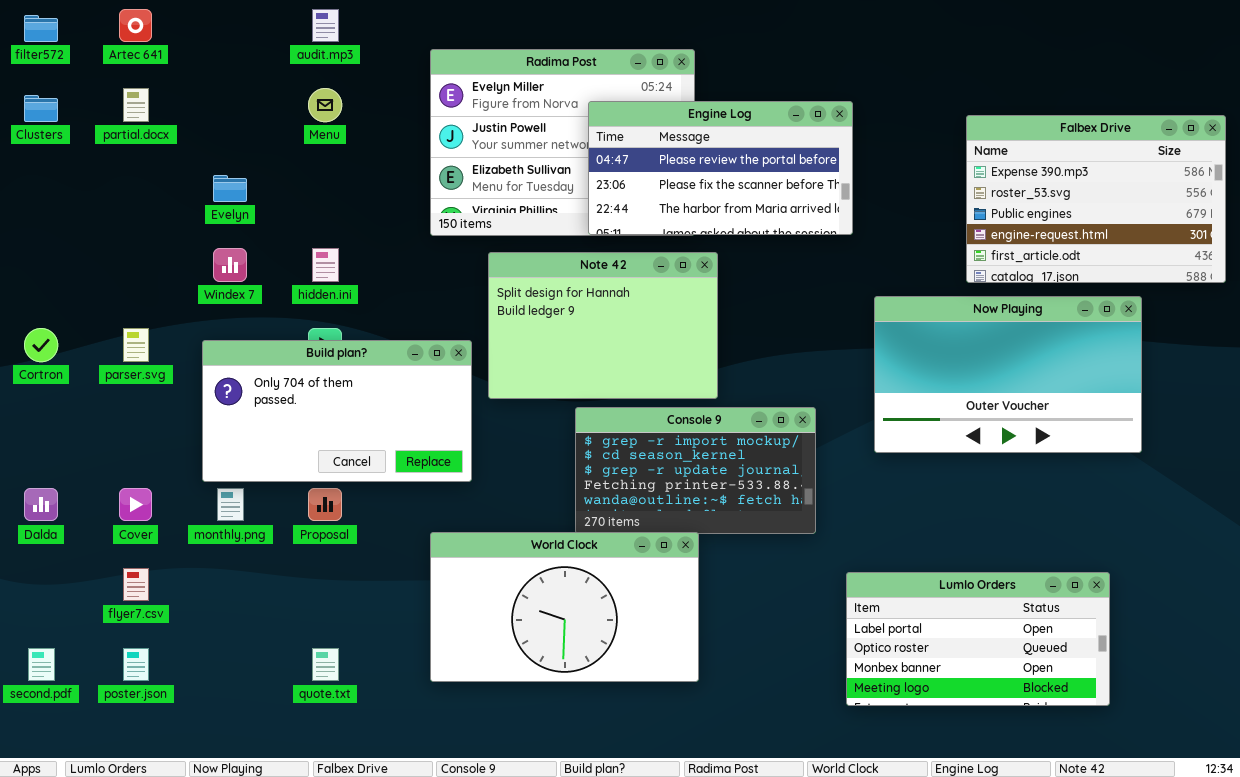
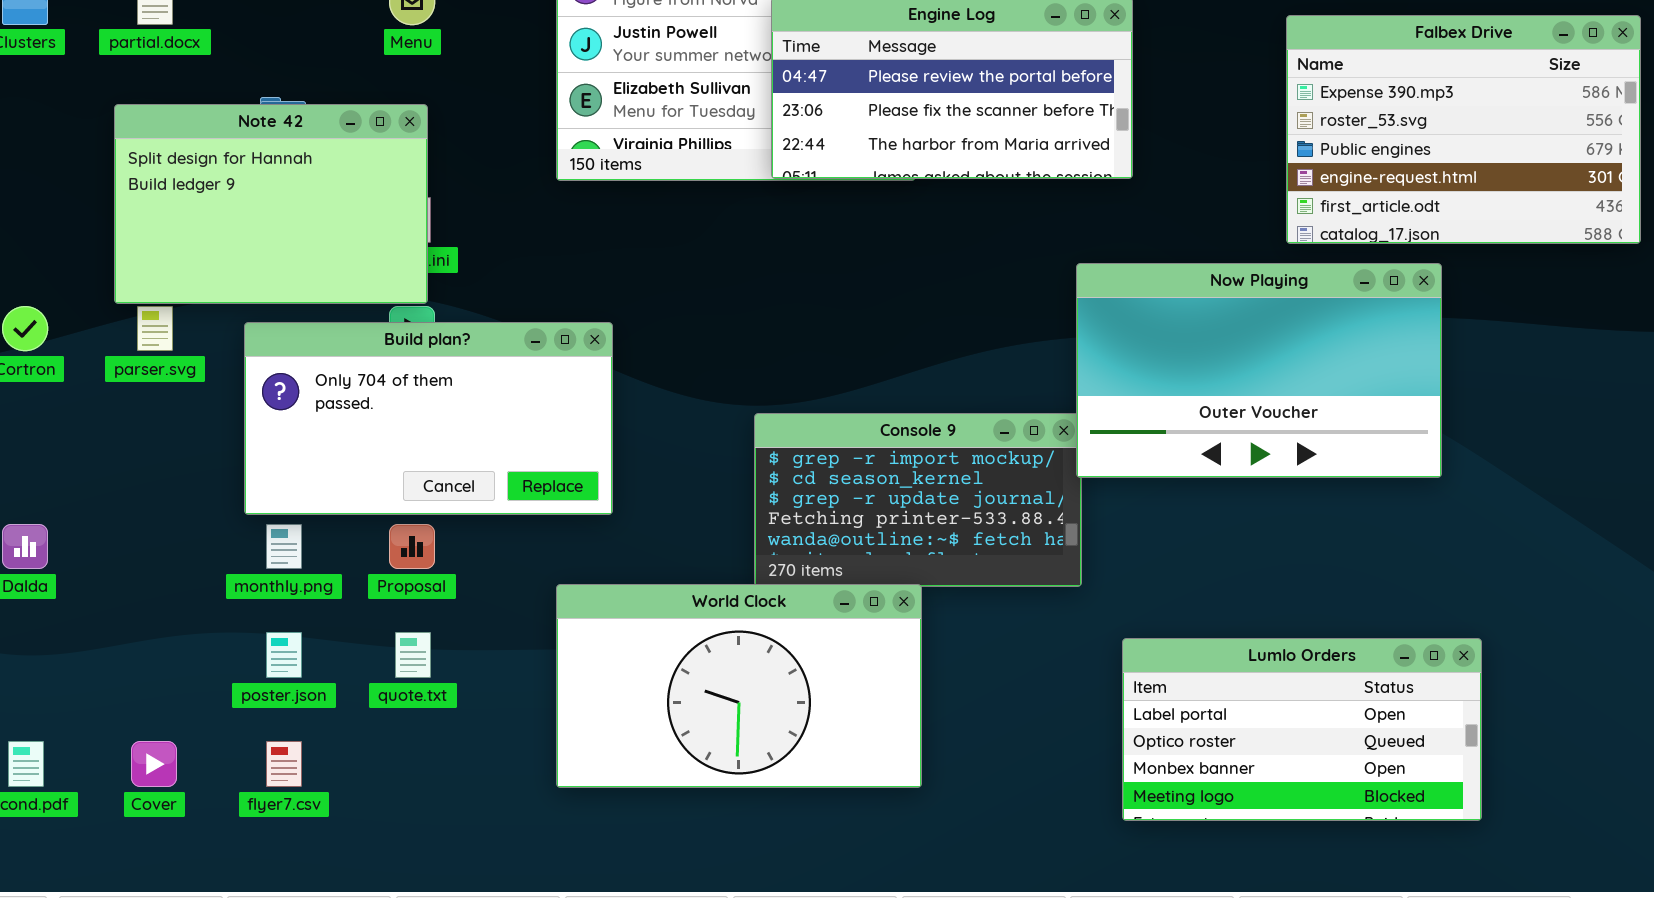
Note 42: [488,252,718,399] -> [114,104,428,304], moved
Now Playing: [874,296,1142,453] -> [1076,263,1442,478], moved
Cover: [119,488,152,521] -> [131,741,177,787], moved
flyer7.csv: [123,568,149,601] -> [266,741,302,787], moved
poster.json: [123,648,149,681] -> [266,632,302,678], moved
quote.txt: [312,648,339,681] -> [395,632,431,678], moved

